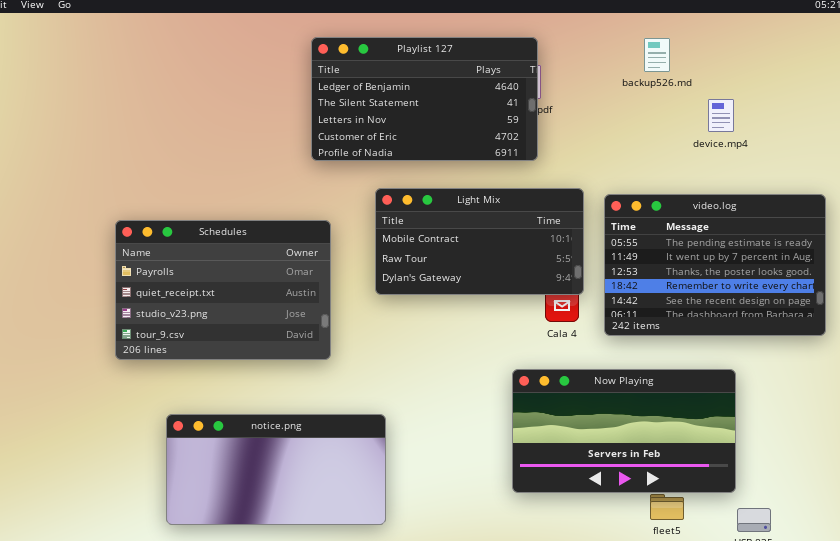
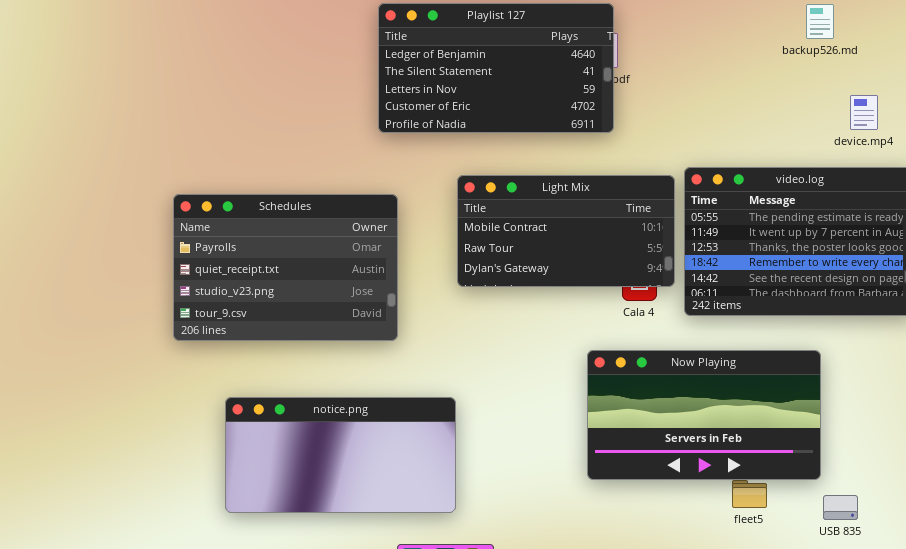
backup526.md: [644,38,670,72] -> [806,4,834,39], moved
device.mp4: [708,99,734,132] -> [850,95,878,130], moved
Light Mix: [375,188,584,295] -> [457,175,675,287], moved

